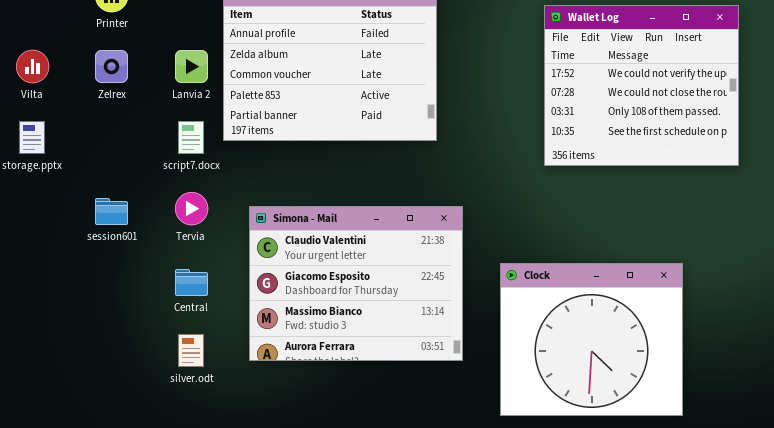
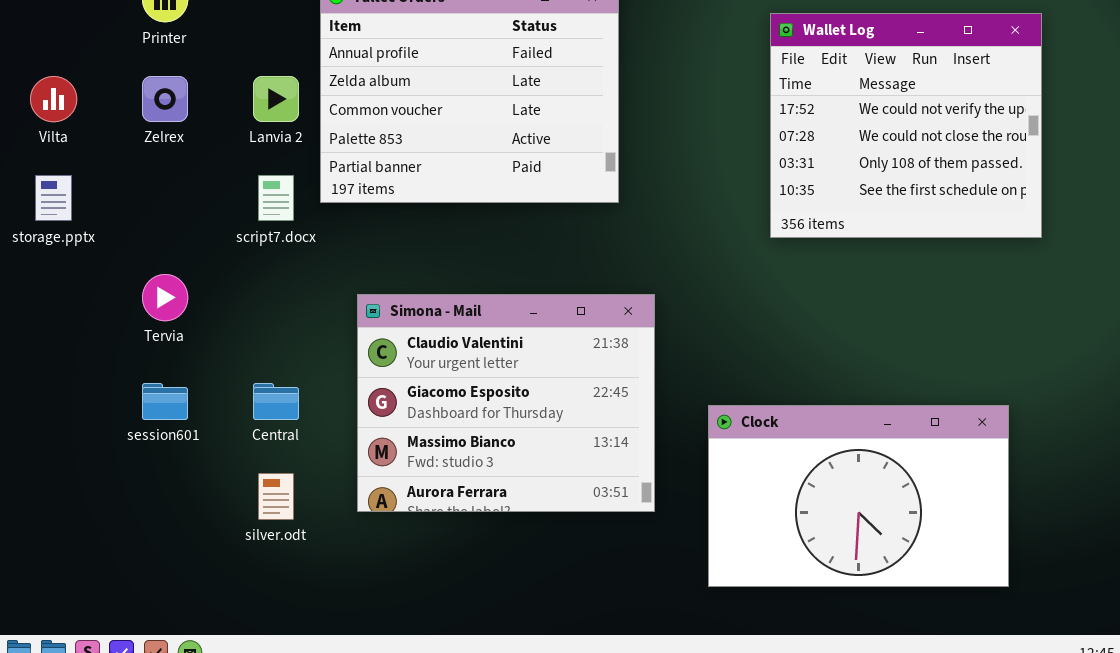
Tervia: [175,192,208,225] -> [142,274,188,321], moved
session601: [95,198,128,225] -> [142,383,188,420], moved
Clock: [500,263,683,416] -> [708,405,1009,587], resized

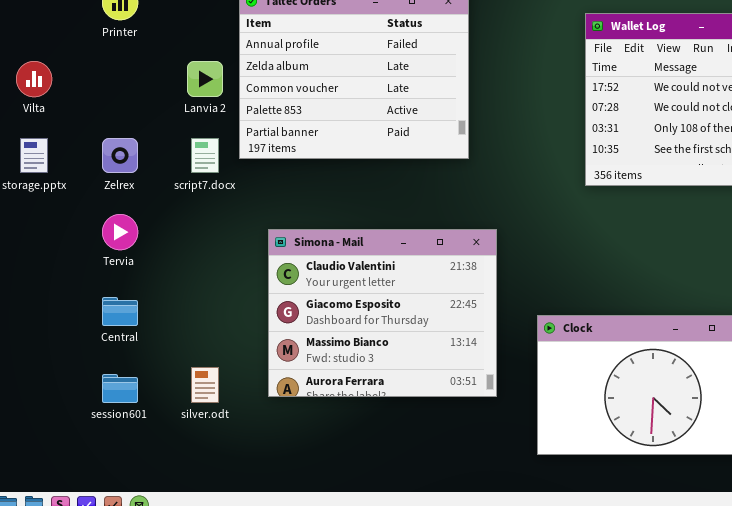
Zelrex: [142,76,188,122] -> [102,138,138,173], moved
session601: [142,383,188,420] -> [102,374,138,403], moved
Central: [253,383,299,420] -> [102,297,138,326], moved

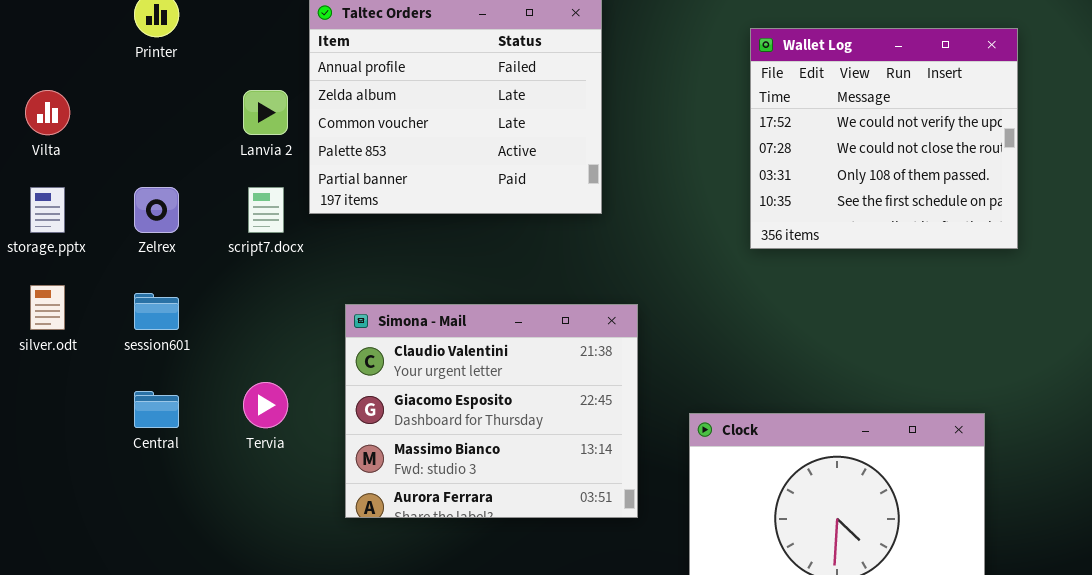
Tervia: [102,214,138,250] -> [243,382,288,428], moved
silver.odt: [191,367,219,403] -> [30,285,65,330], moved
session601: [102,374,138,403] -> [134,293,179,330], moved

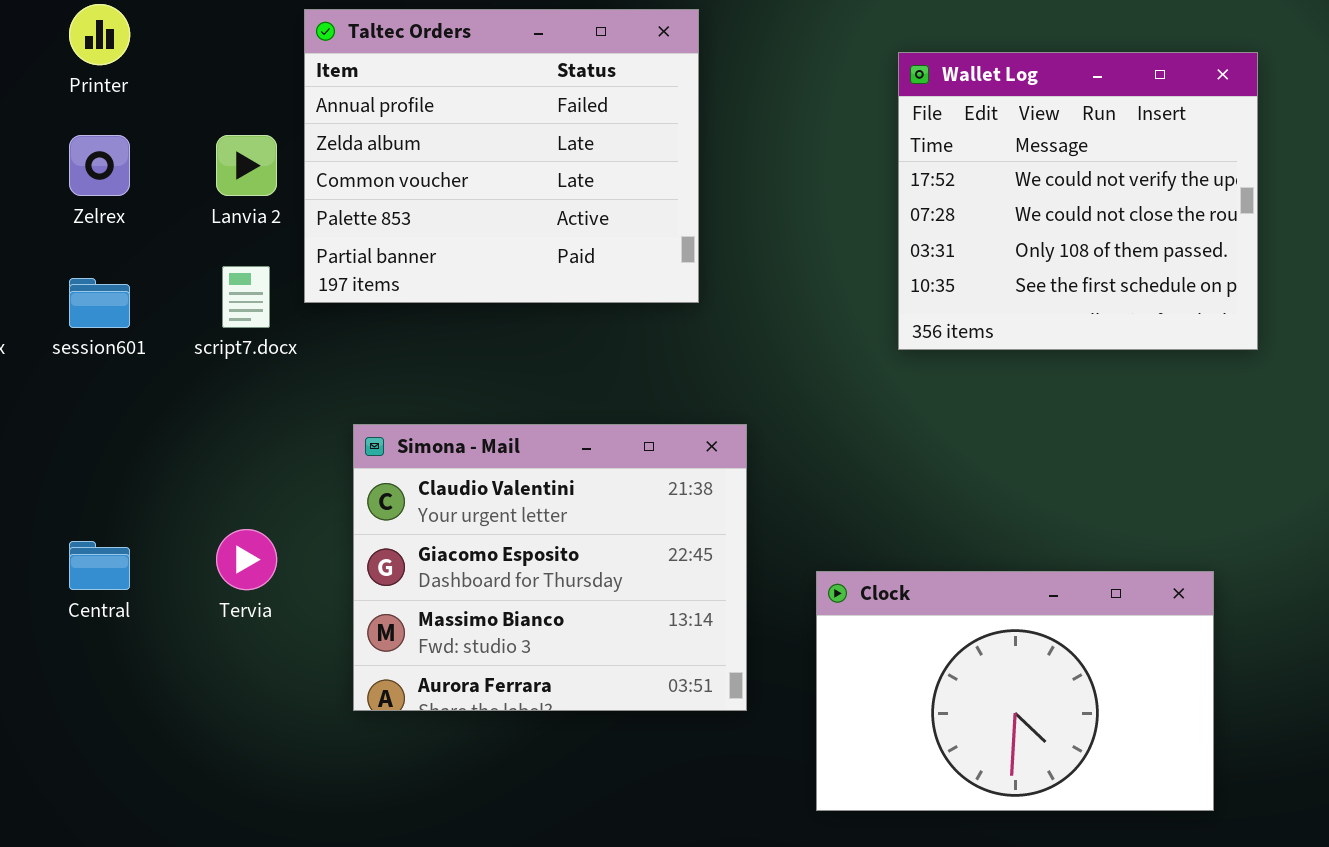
Zelrex: [134,187,179,233] -> [69,135,130,196], moved
session601: [134,293,179,330] -> [69,278,130,328], moved

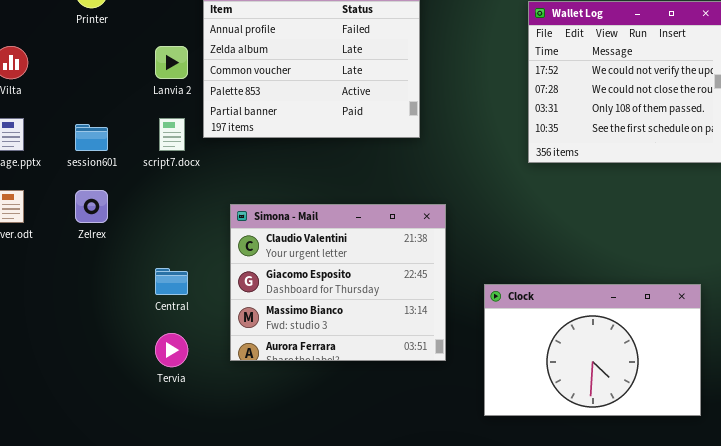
Zelrex: [69,135,130,196] -> [75,190,108,223], moved
Tervia: [216,529,277,590] -> [155,333,188,367], moved
Central: [69,541,130,590] -> [155,268,188,295], moved

